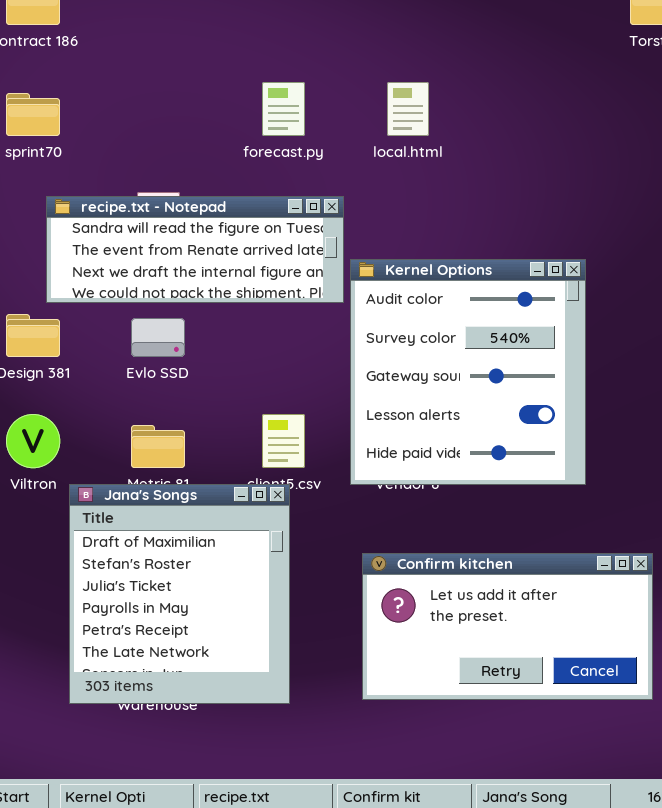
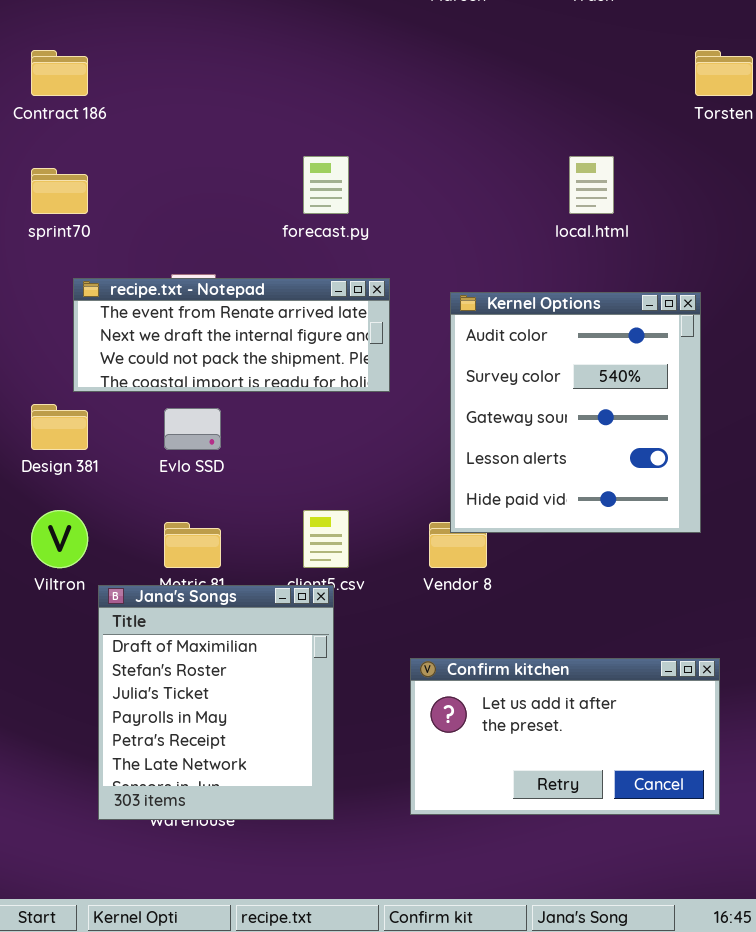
local.html: [387,82,429,136] -> [569,156,614,214], moved
recipe.txt - Notepad: [46,196,344,303] -> [73,278,390,392], scrolled down 1 row
Kernel Options: [350,259,586,485] -> [450,292,701,533], moved

